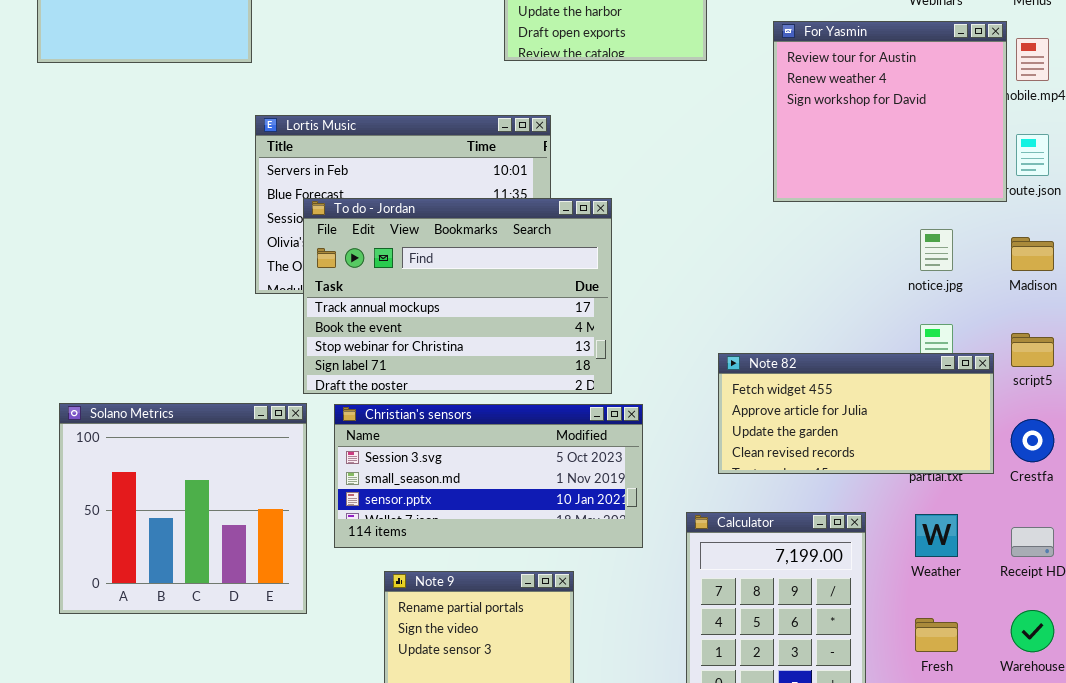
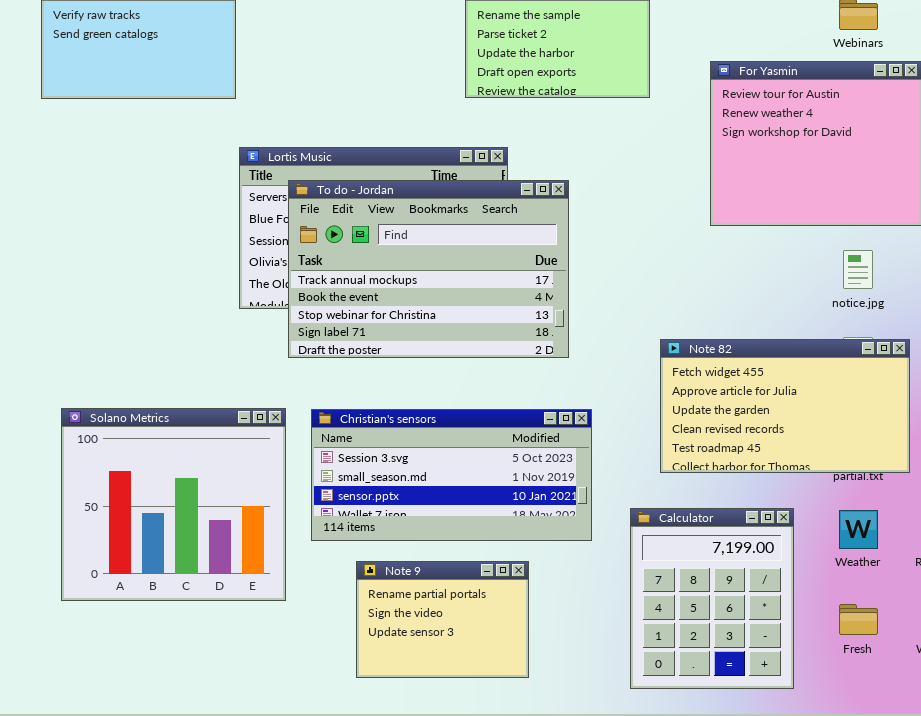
To do - Jordan: [303,198,612,394] -> [288,180,569,358], moved
Note 82: [718,353,994,474] -> [660,339,910,473], resized

